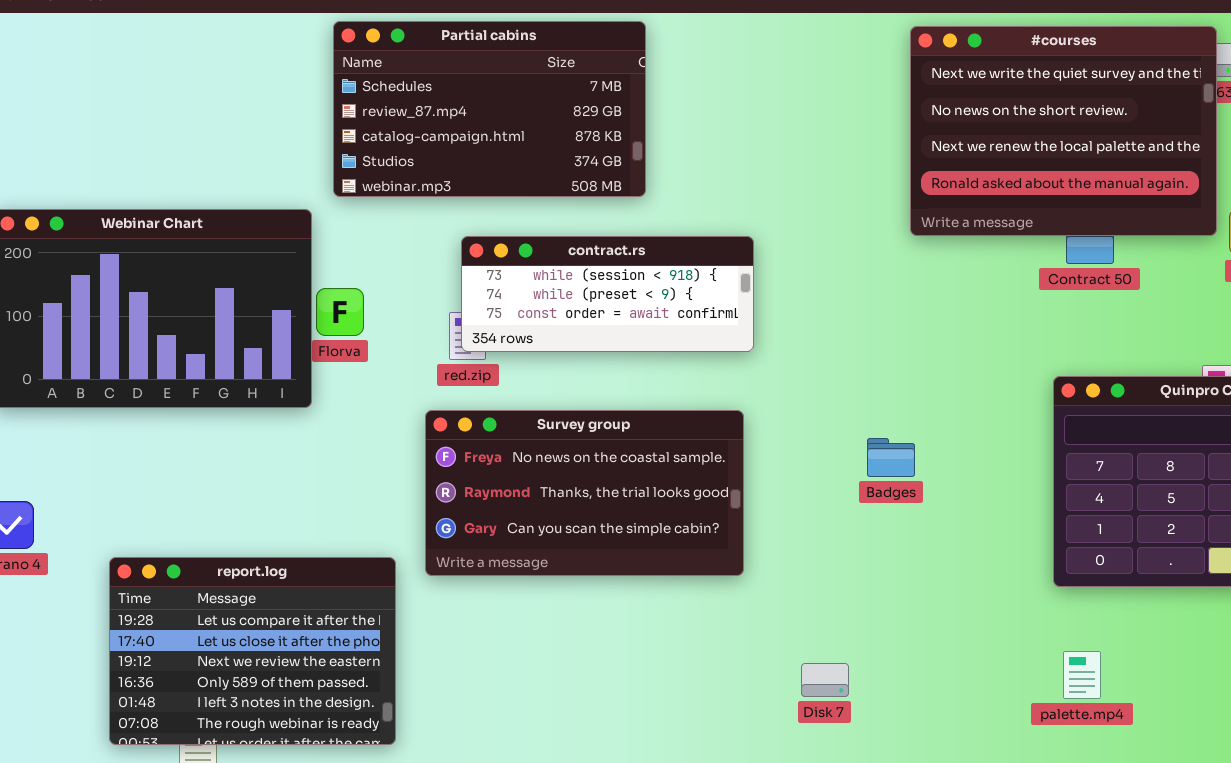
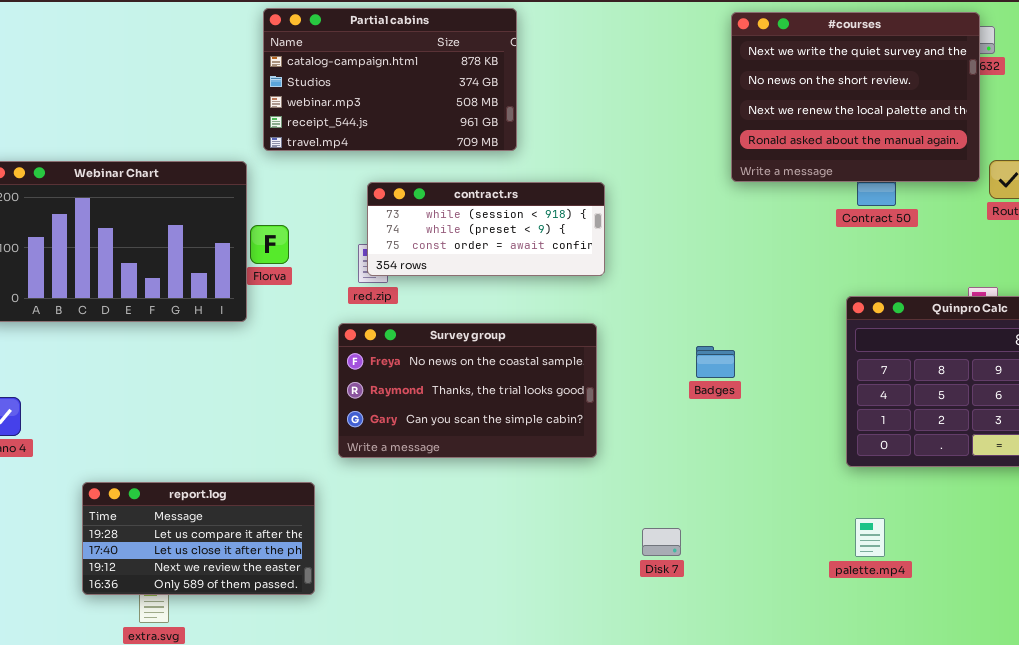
Partial cabins: [333,21,646,197] -> [263,8,517,151], scrolled down 2 rows
report.log: [109,557,396,745] -> [82,482,315,595], resized

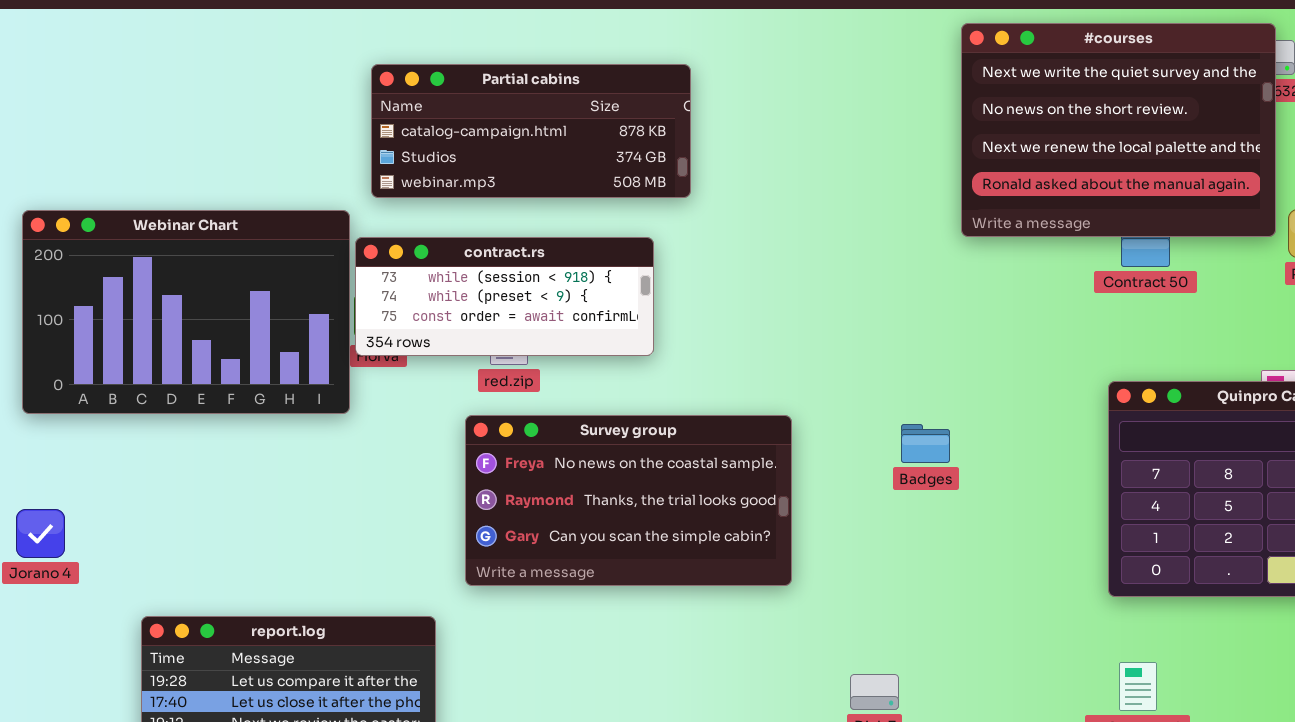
Partial cabins: [263,8,517,151] -> [371,64,691,198], resized
contract.rs: [367,182,605,276] -> [355,237,654,356], moved
Badges: [696,346,735,378] -> [901,424,950,463], moved

